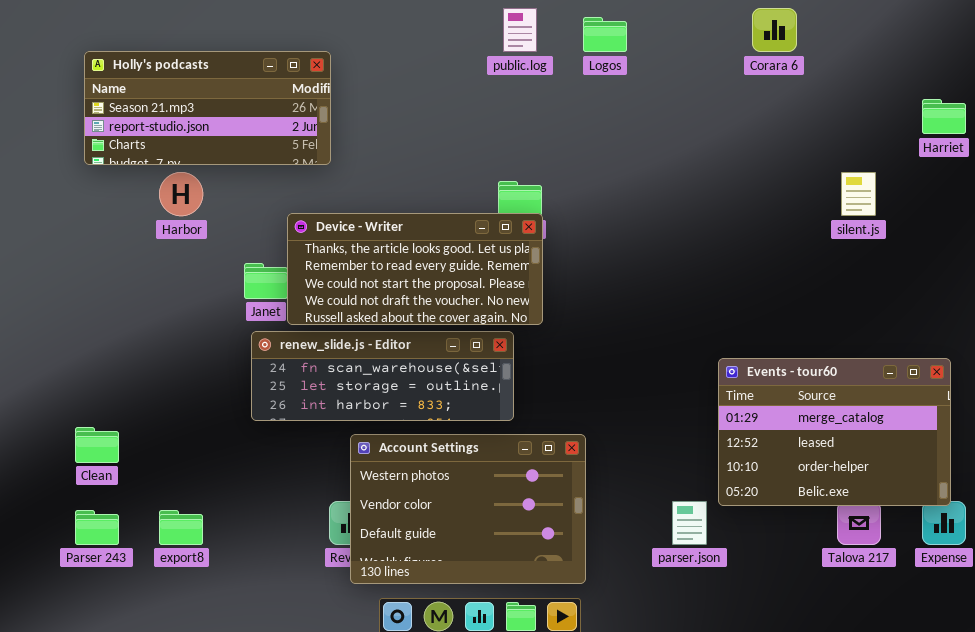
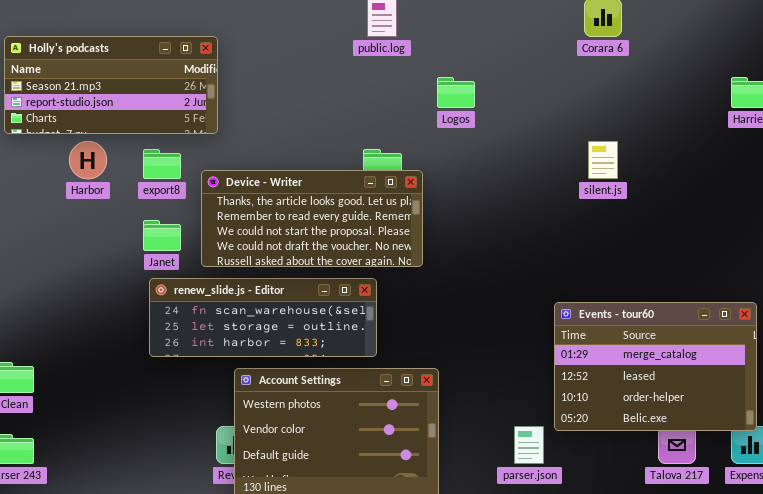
Logos: [583,17,627,52] -> [437,77,475,108], moved
silent.js: [841,172,876,216] -> [588,141,618,179], moved
Device - Writer: [287,213,543,325] -> [201,170,423,267], moved
export8: [159,510,203,545] -> [143,149,181,179], moved

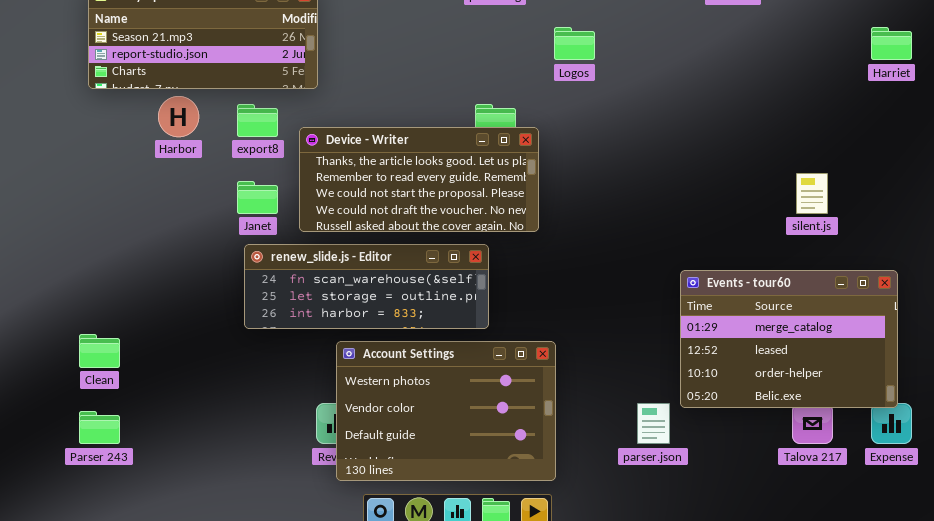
silent.js: [588,141,618,179] -> [796,173,828,214], moved

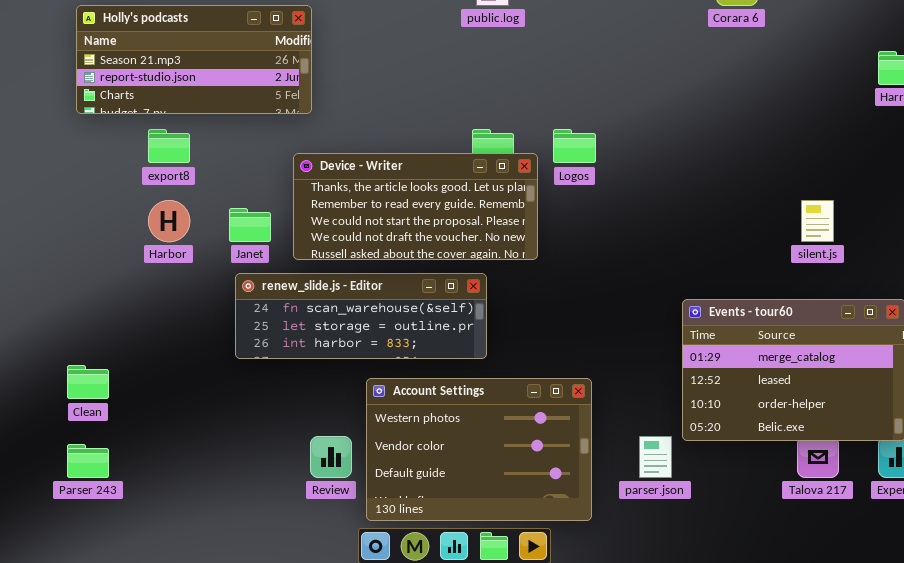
Logos: [554,27,595,60] -> [553,129,596,163], moved
Harbor: [158,96,199,137] -> [148,200,190,242], moved
export8: [237,104,278,137] -> [148,129,190,163], moved
Account Settings: [336,341,556,481] -> [366,378,592,521], moved

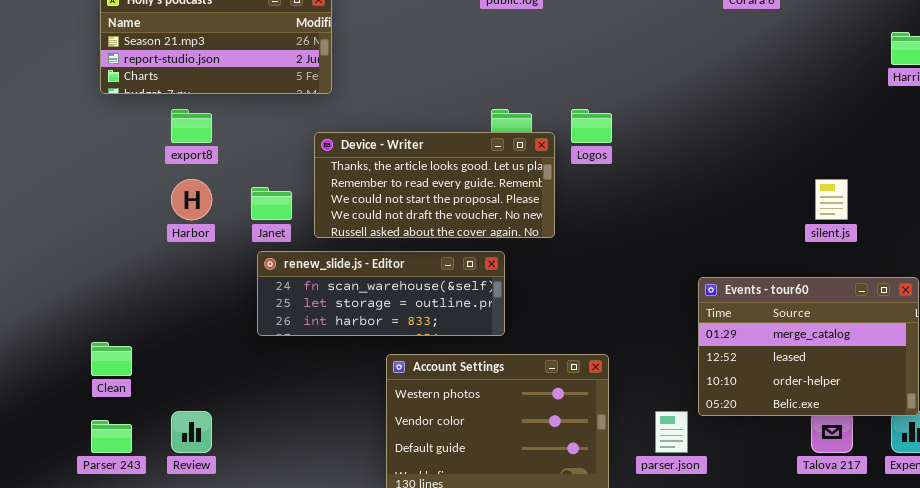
Review: [310,436,352,478] -> [171,411,212,453], moved

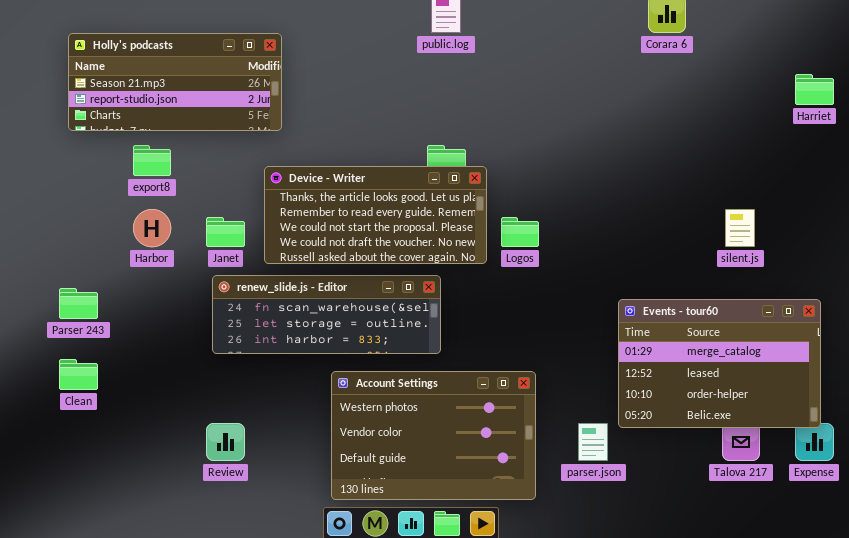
Logos: [571,109,612,143] -> [501,217,539,247], moved
Review: [171,411,212,453] -> [206,423,245,461], moved
Parser 243: [91,420,132,453] -> [59,288,98,319], moved

